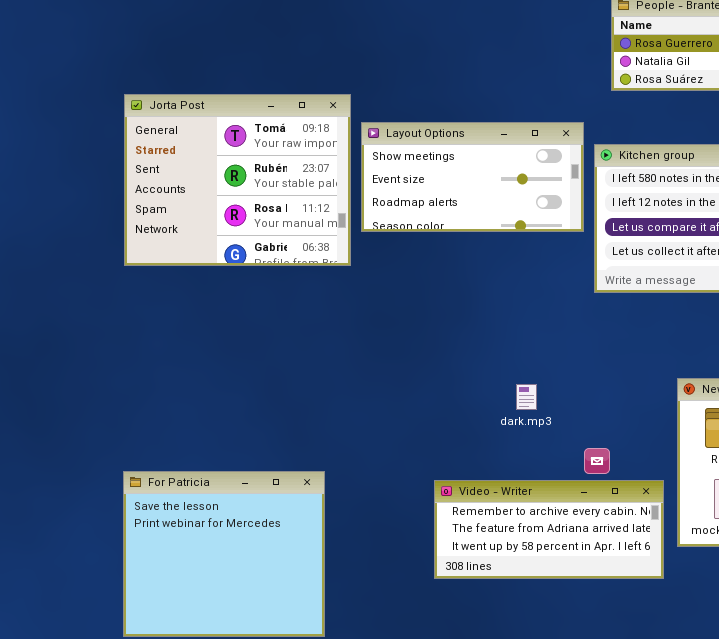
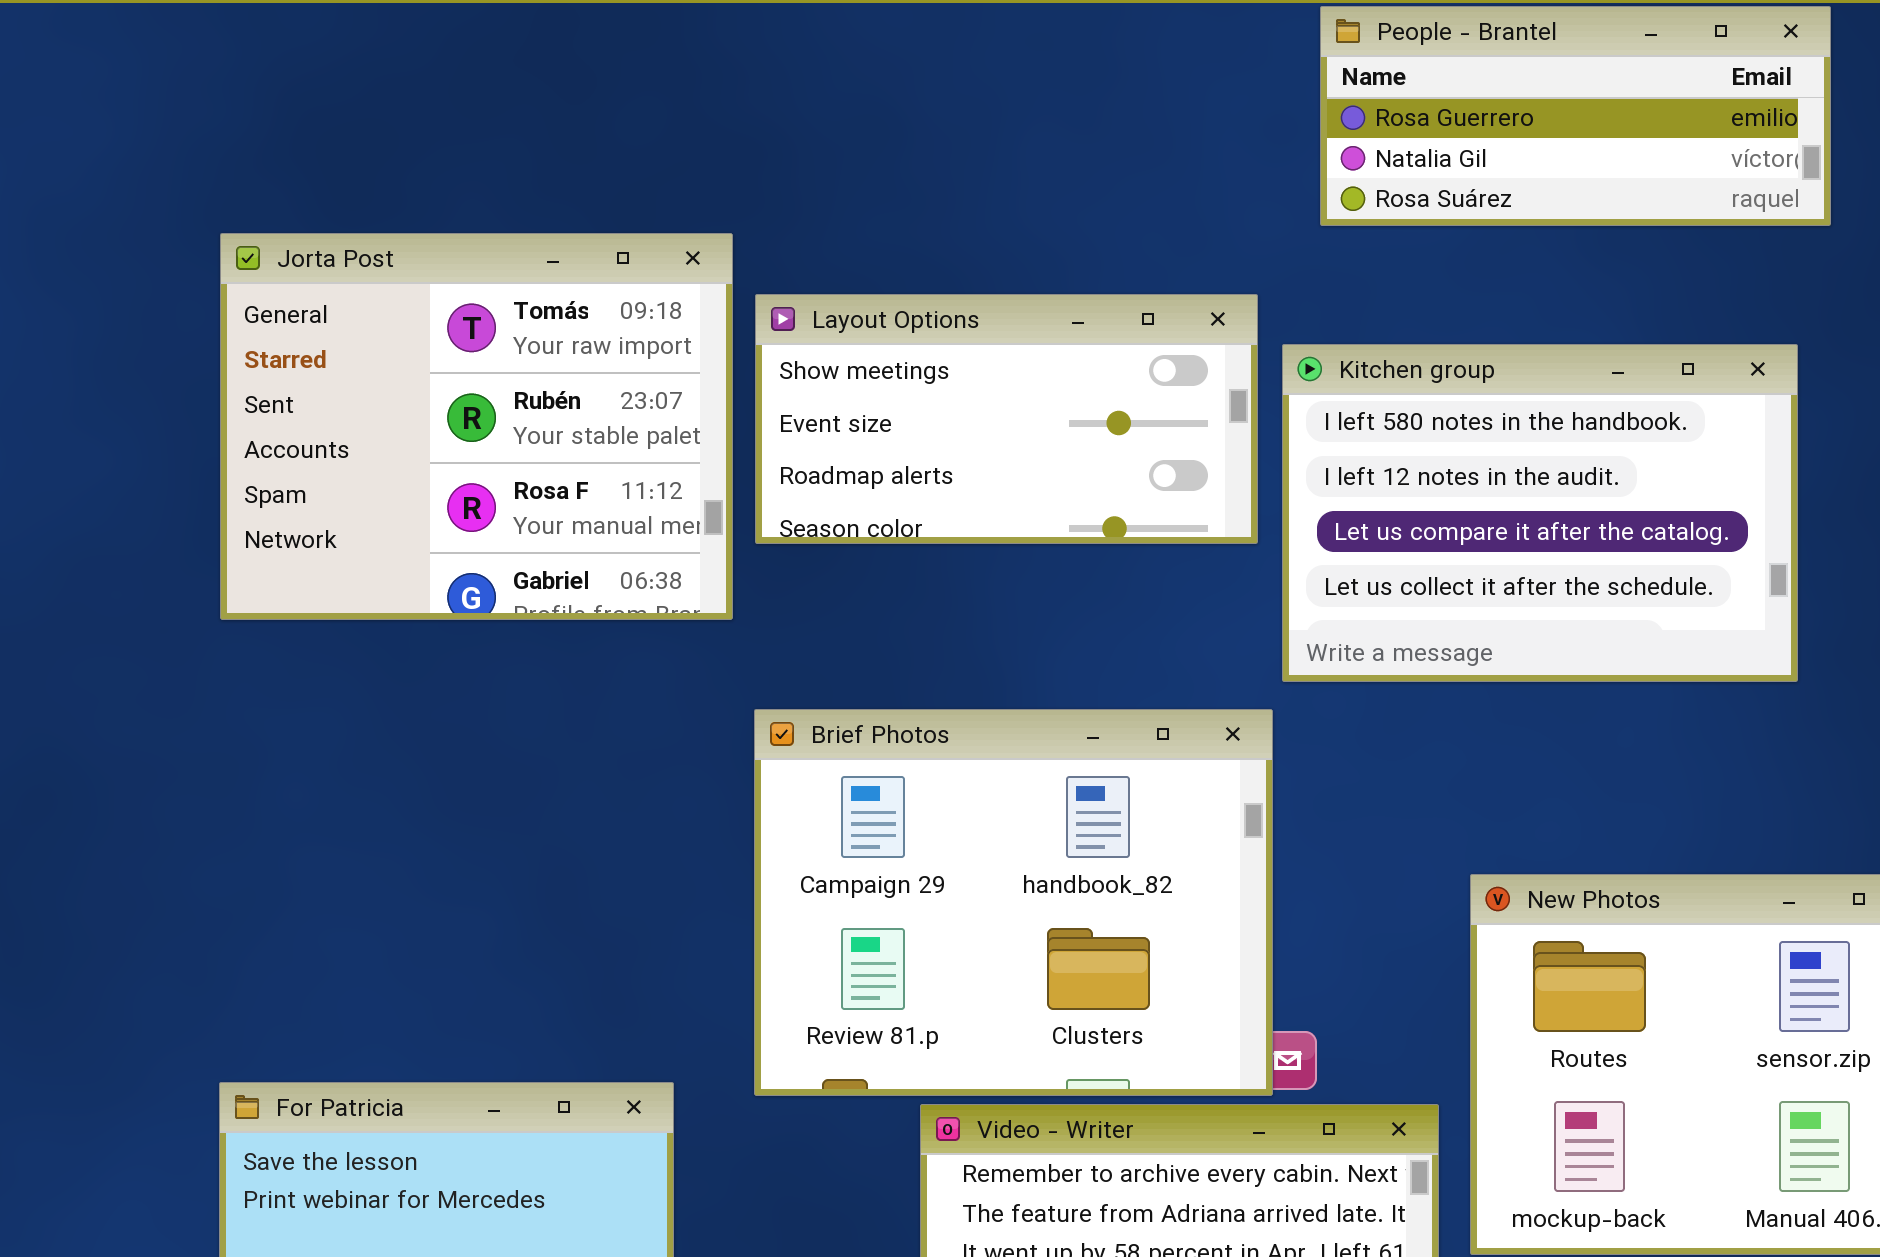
Brief Photos: none -> [754,709,1273,1096], opened

